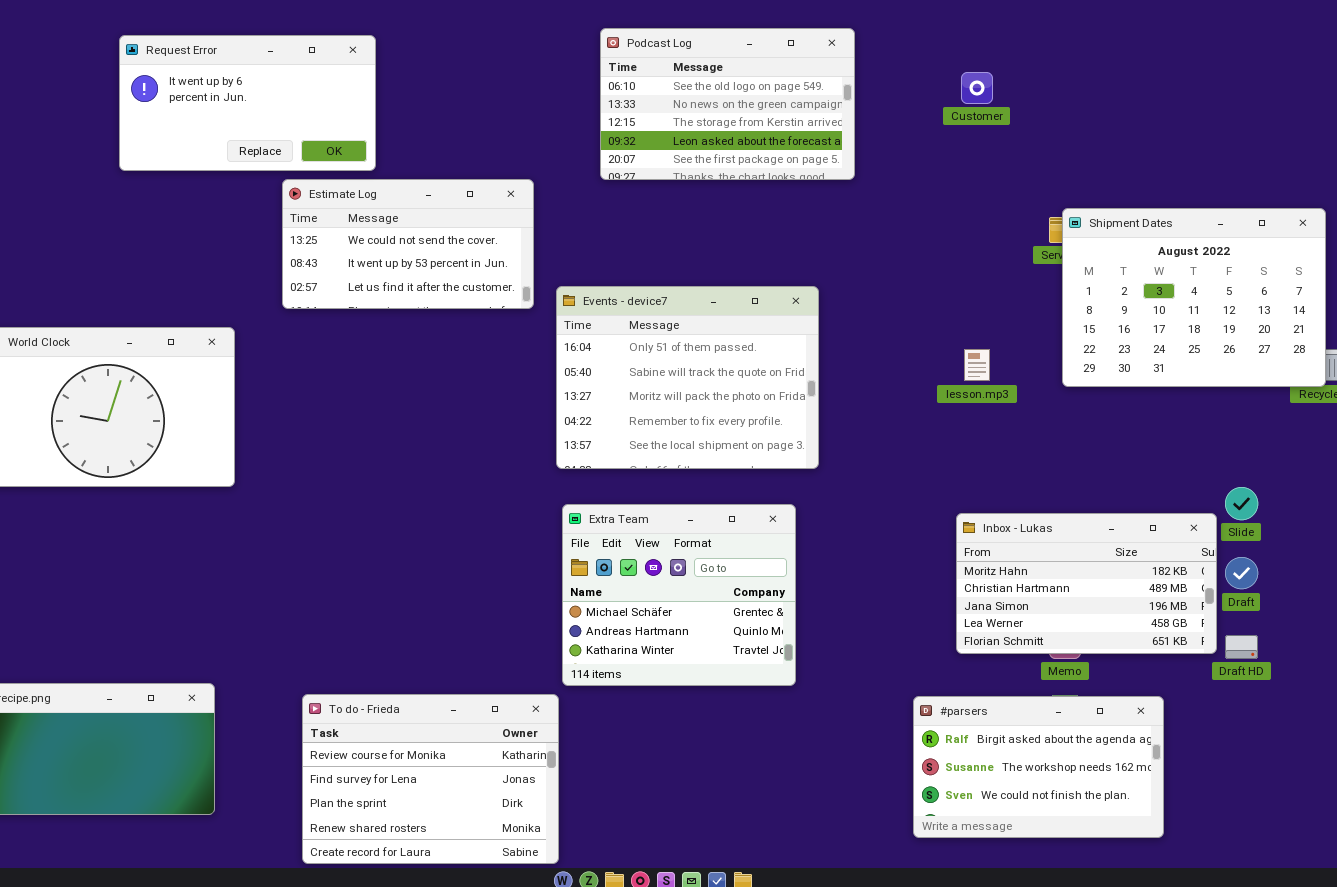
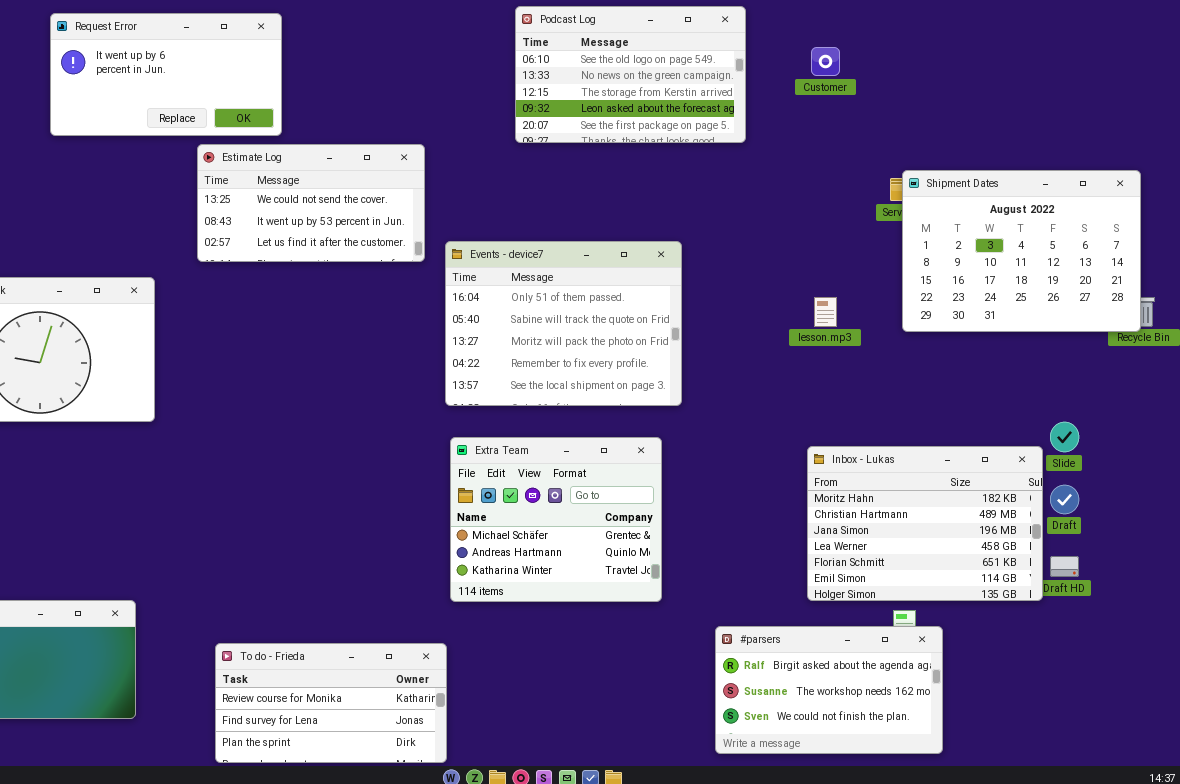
Podcast Log: [600,28,855,180] -> [515,6,746,143], moved
Inbox - Lukas: [956,513,1217,654] -> [807,446,1043,601], resized
To do - Frieda: [302,694,559,864] -> [215,643,447,763], resized
#parsers: [913,696,1164,838] -> [715,626,943,754], moved

